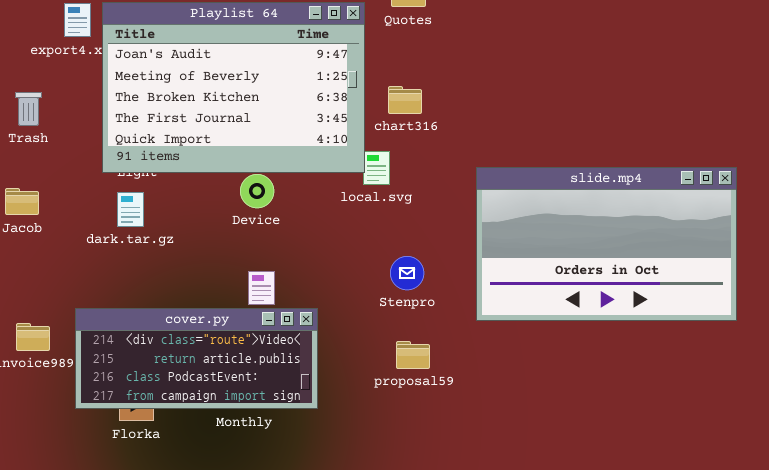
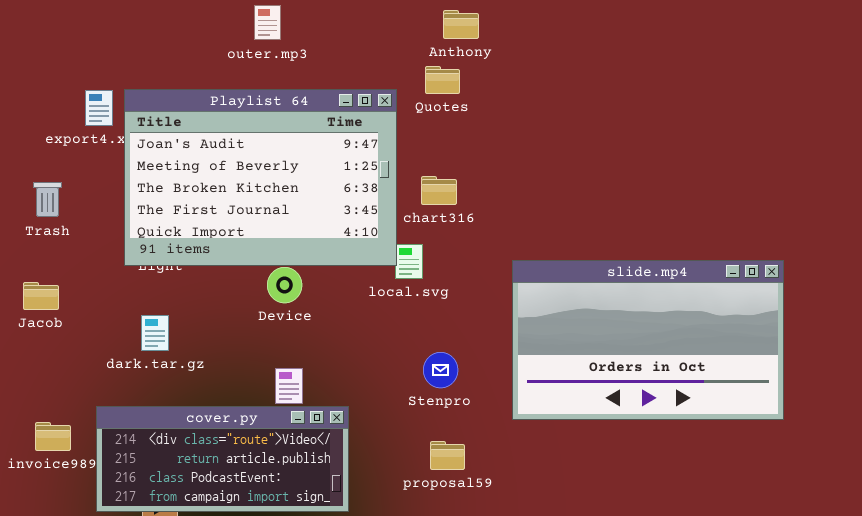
dark.tar.gz: [117,192,144,227] -> [141,315,169,351], moved

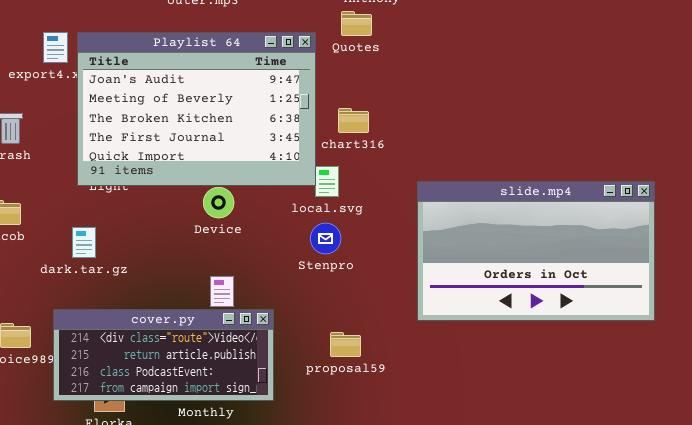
dark.tar.gz: [141,315,169,351] -> [72,227,96,258], moved
Stenpro: [423,352,458,388] -> [310,223,341,254], moved
proposal59: [430,441,465,470] -> [330,332,361,357], moved

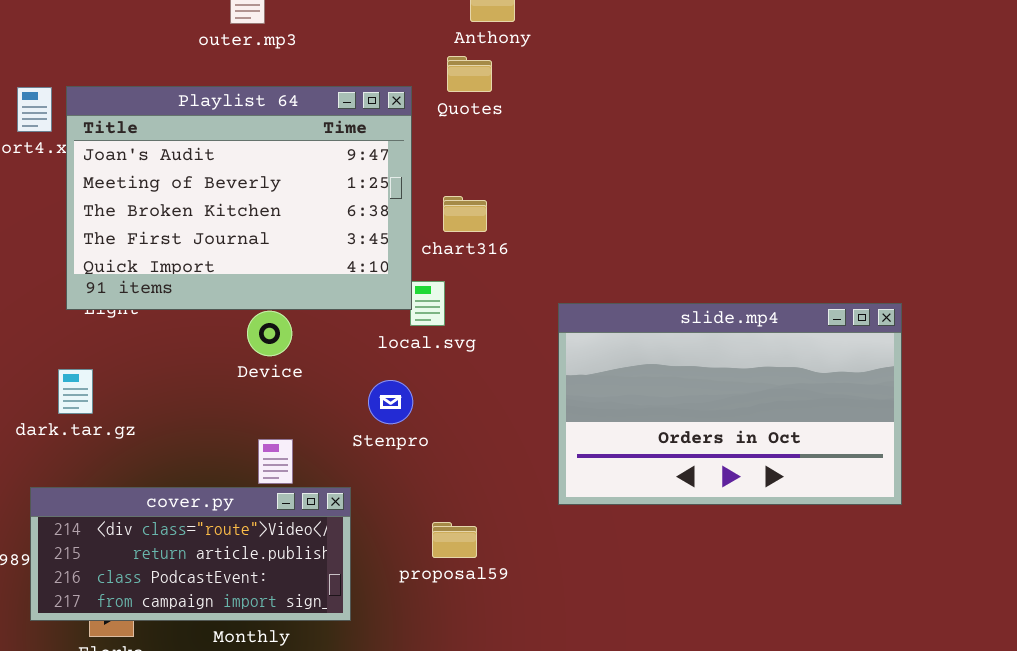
Stenpro: [310,223,341,254] -> [368,380,413,424], moved

